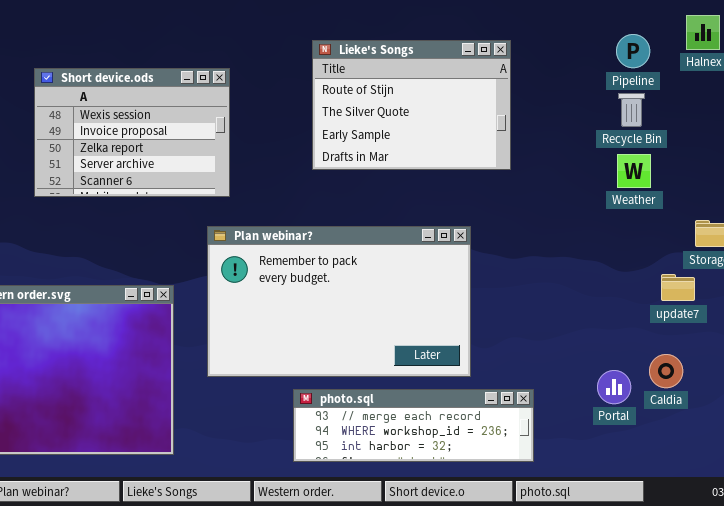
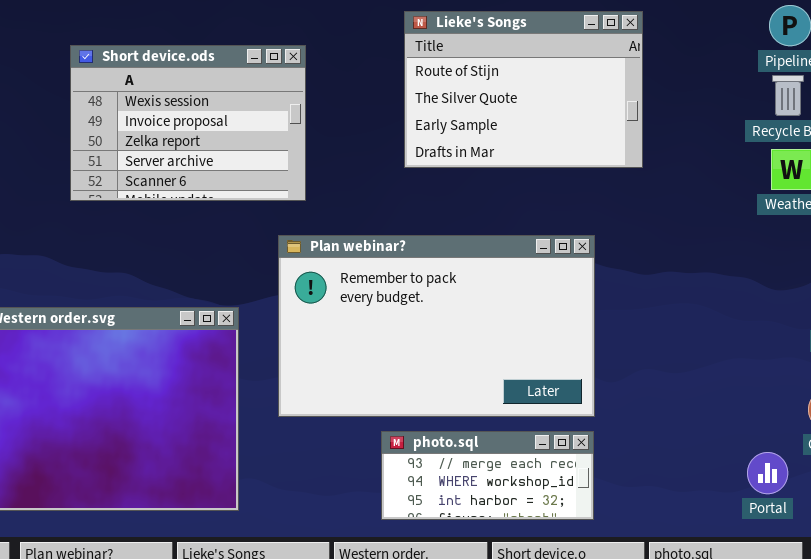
Portal: [597,370,631,404] -> [747,452,788,494], moved
photo.sql: [293,389,534,462] -> [381,431,594,520], resized

